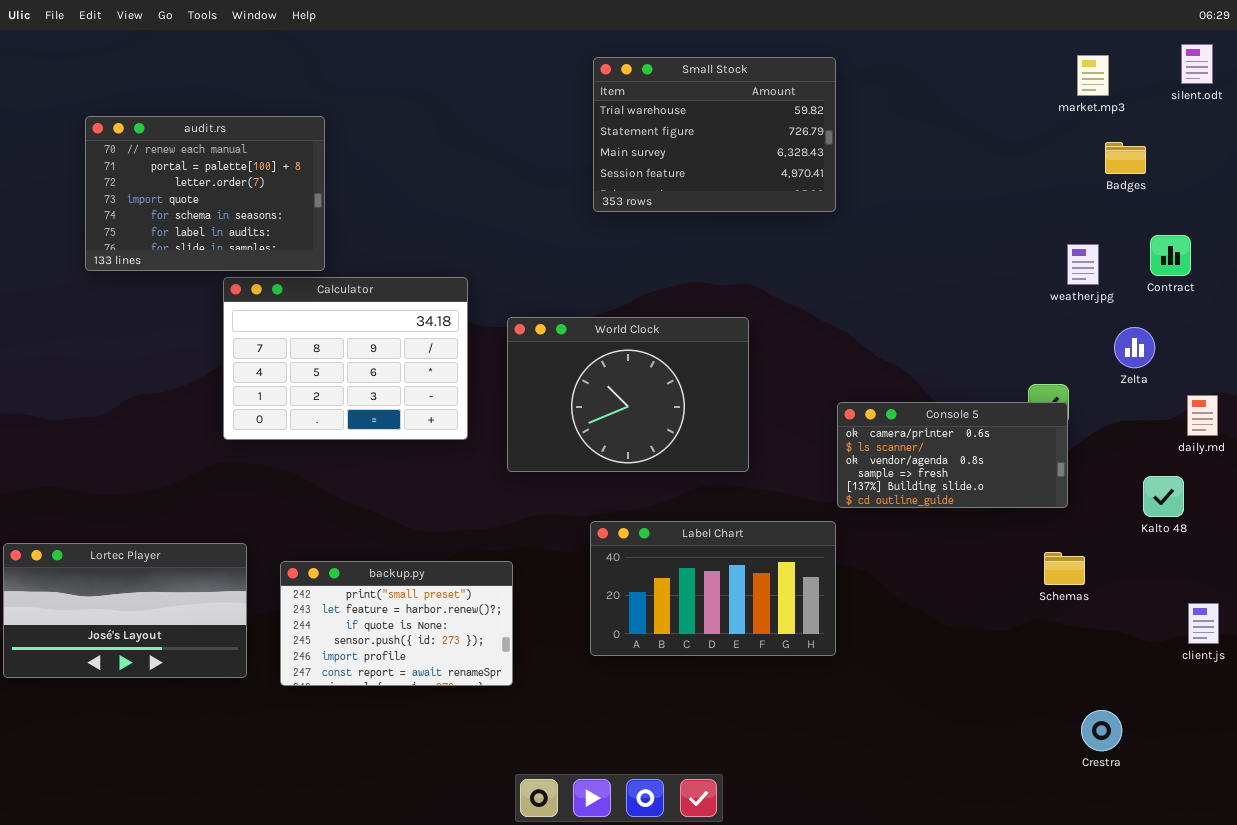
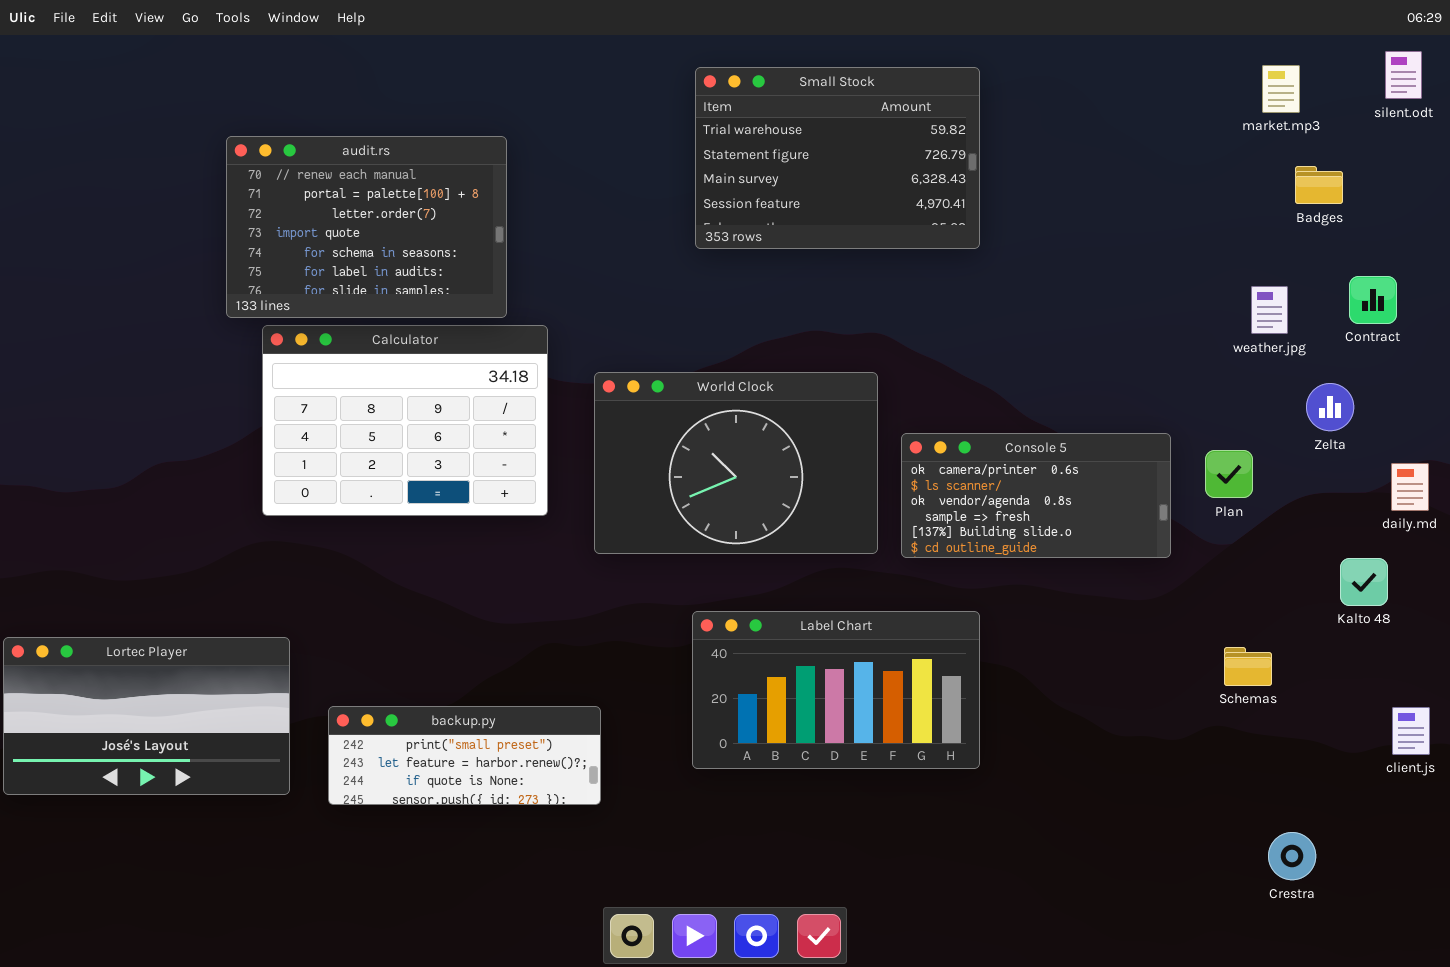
audit.rs: [85,116,325,271] -> [226,136,507,318], moved
Console 5: [837,402,1068,508] -> [901,433,1171,558], moved
backup.py: [280,561,513,686] -> [328,706,601,805], resized

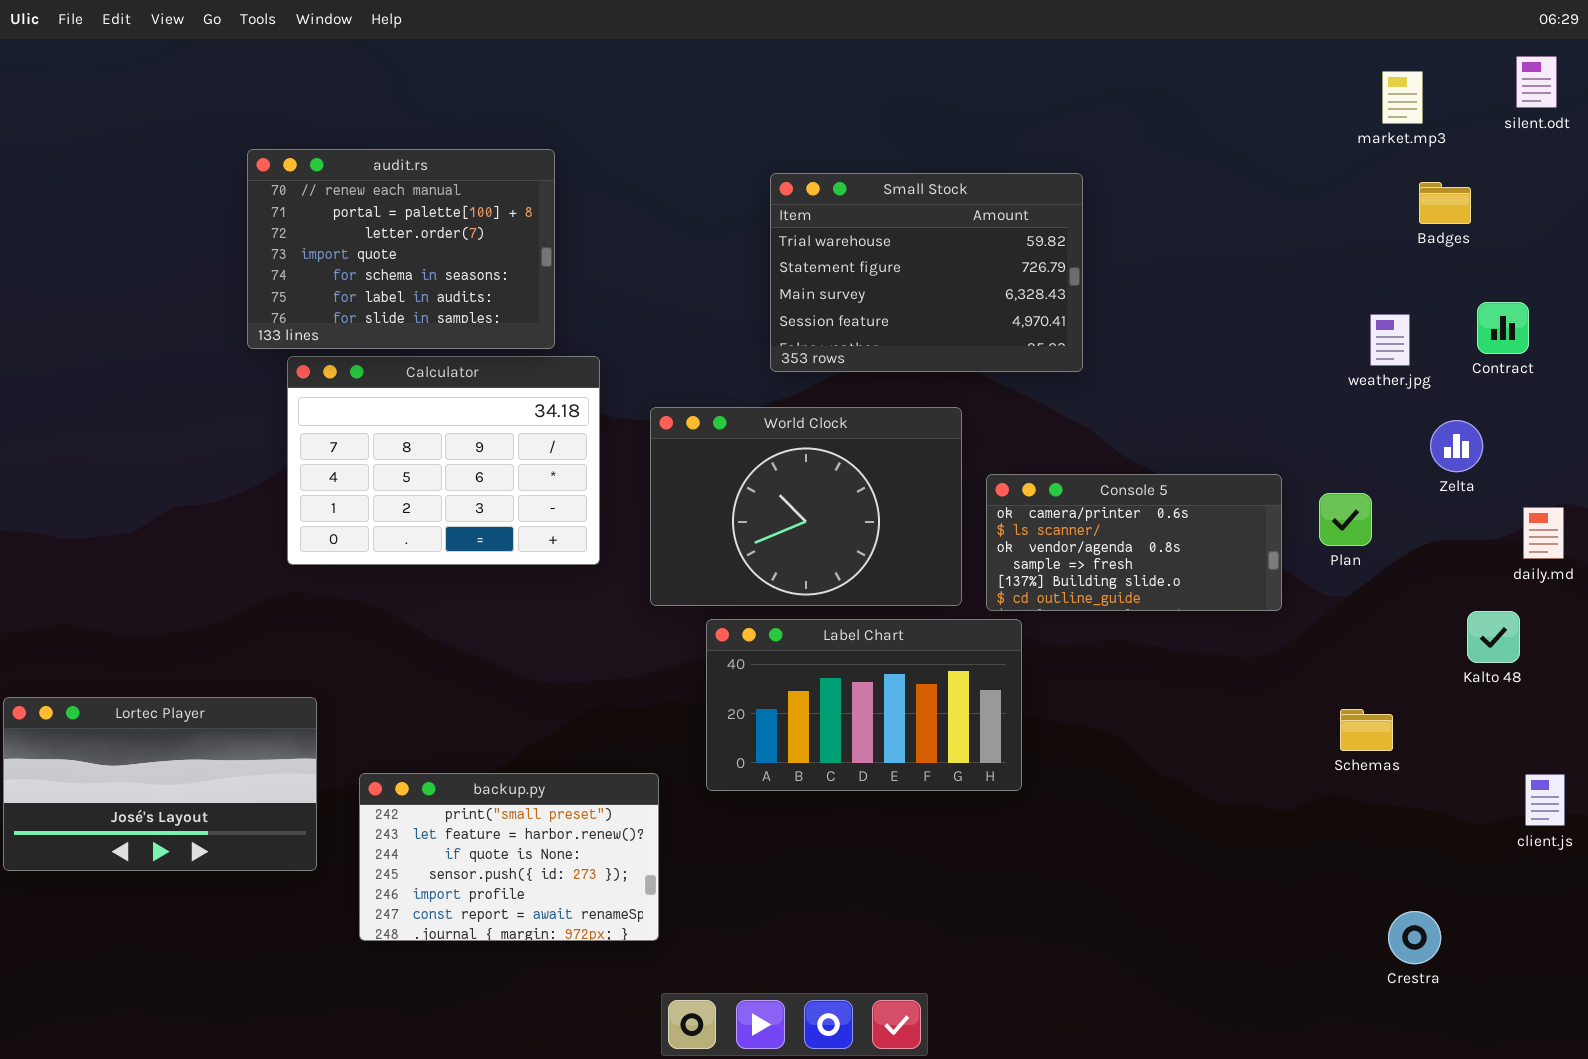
Small Stock: [695,67,980,249] -> [770,173,1083,372], moved
Label Chart: [692,611,980,769] -> [706,619,1022,791], moved
backup.py: [328,706,601,805] -> [359,773,659,941], resized

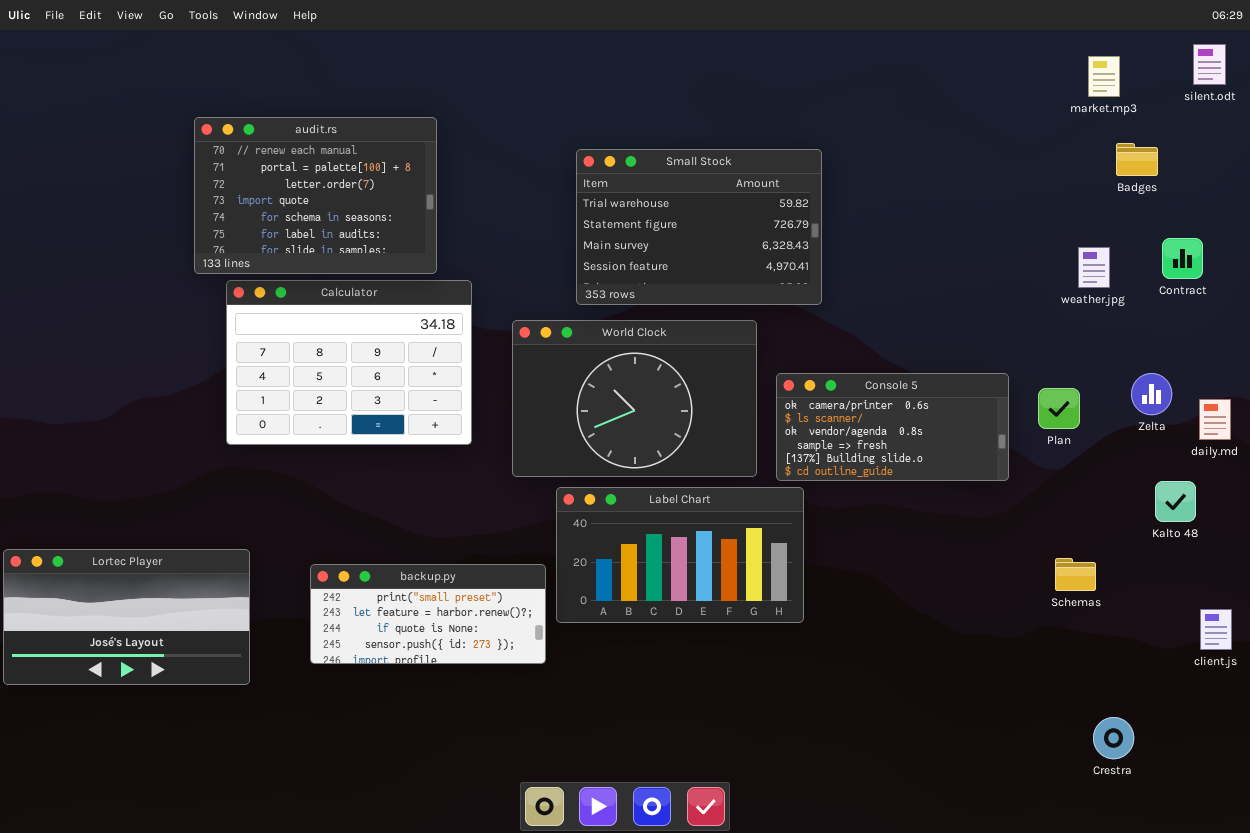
Small Stock: [770,173,1083,372] -> [576,149,822,305], moved
Zelta: [1430,420,1483,472] -> [1131,373,1172,415], moved
backup.py: [359,773,659,941] -> [310,564,546,664], moved, resized

